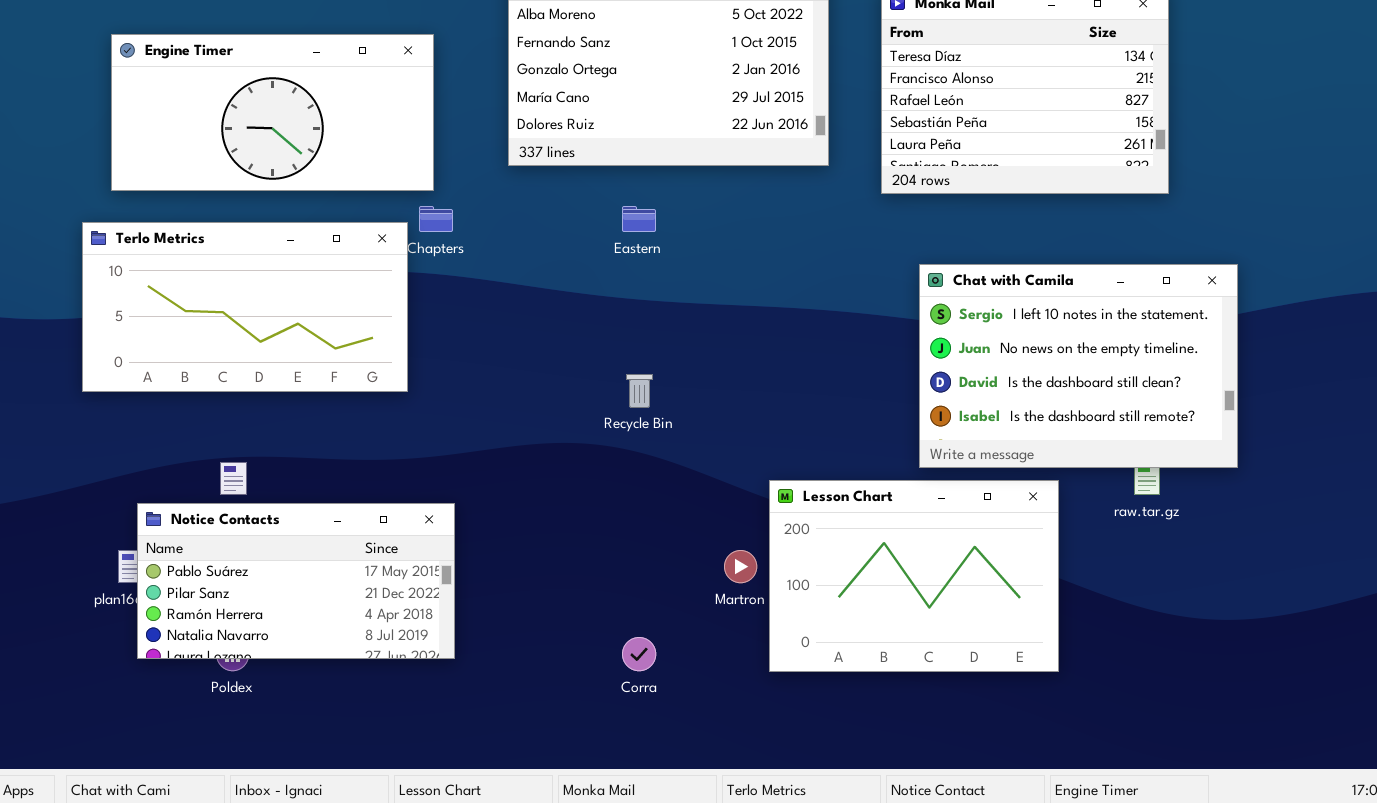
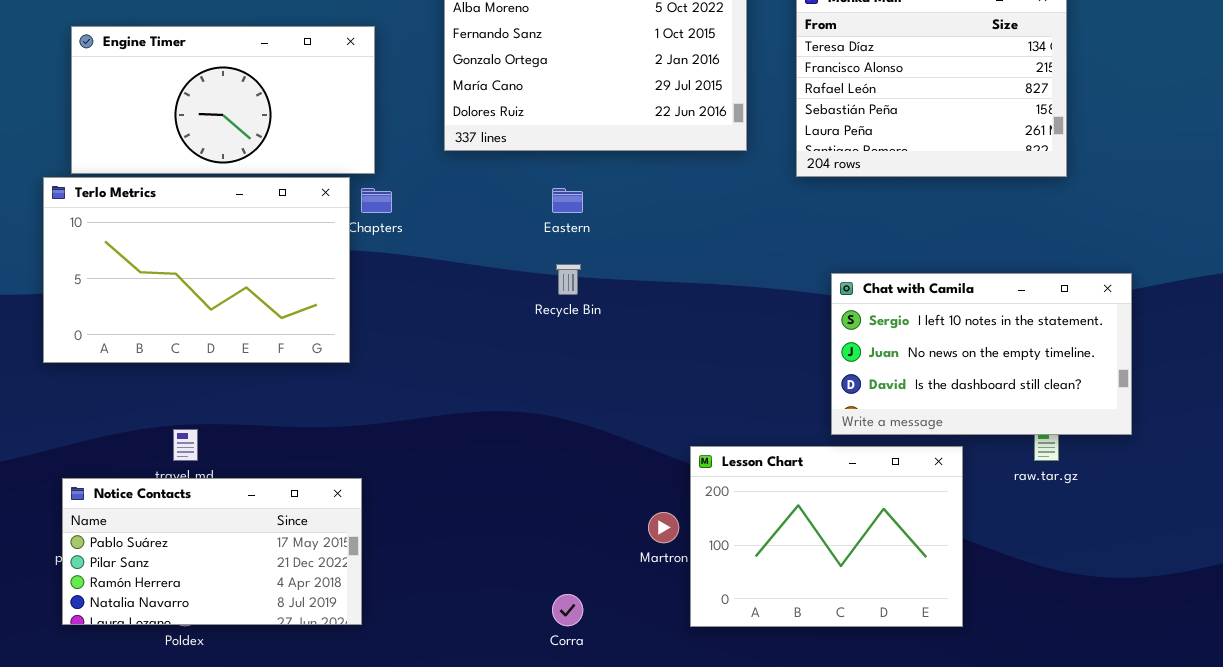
Terlo Metrics: [82,222,408,392] -> [43,177,350,363], resized
Chat with Camila: [919,264,1238,468] -> [831,273,1132,435], resized
Recycle Bin: [626,374,653,408] -> [556,264,581,295], moved
Notice Contacts: [137,503,455,659] -> [62,478,362,625], moved

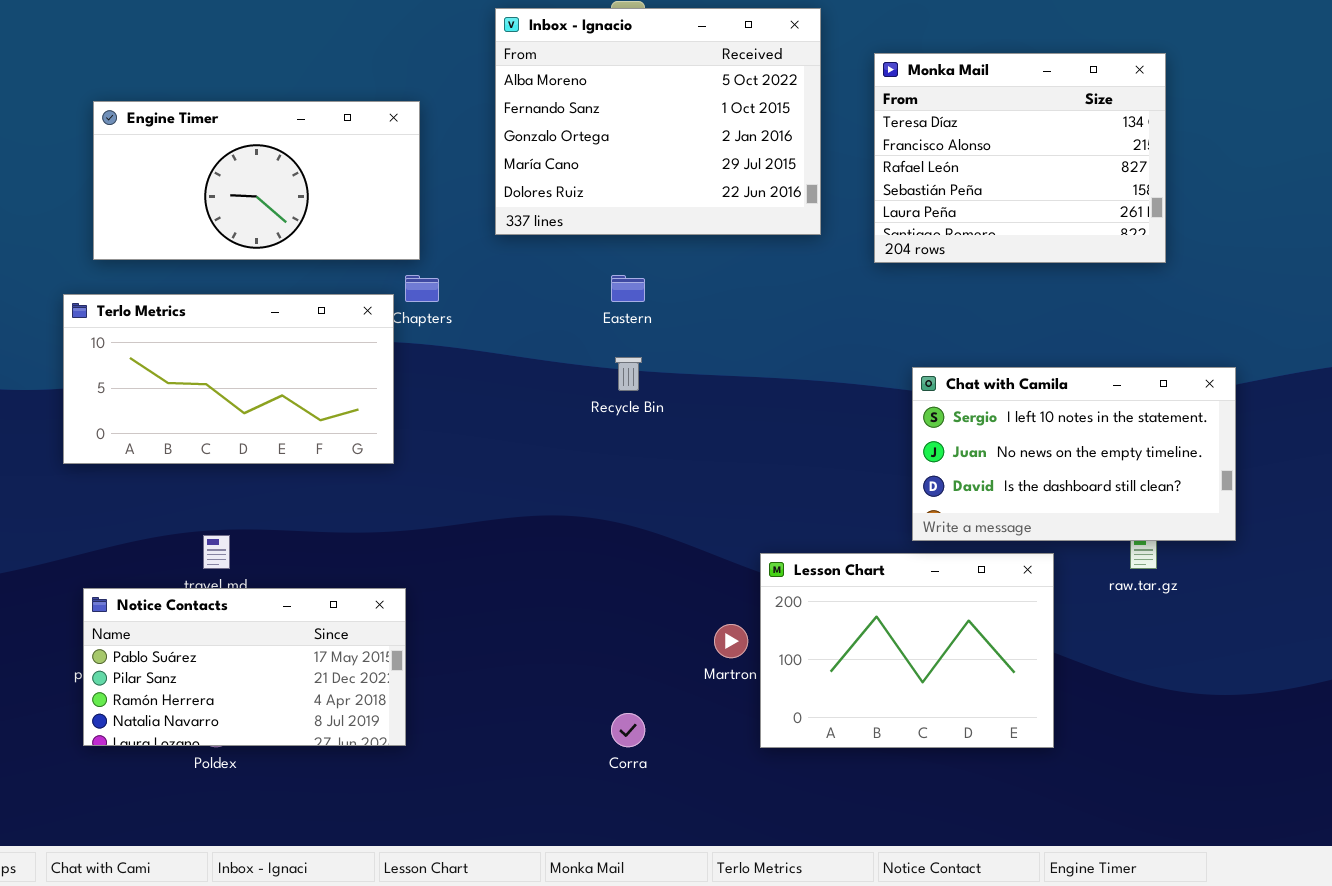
Terlo Metrics: [43,177,350,363] -> [63,294,394,464], resized

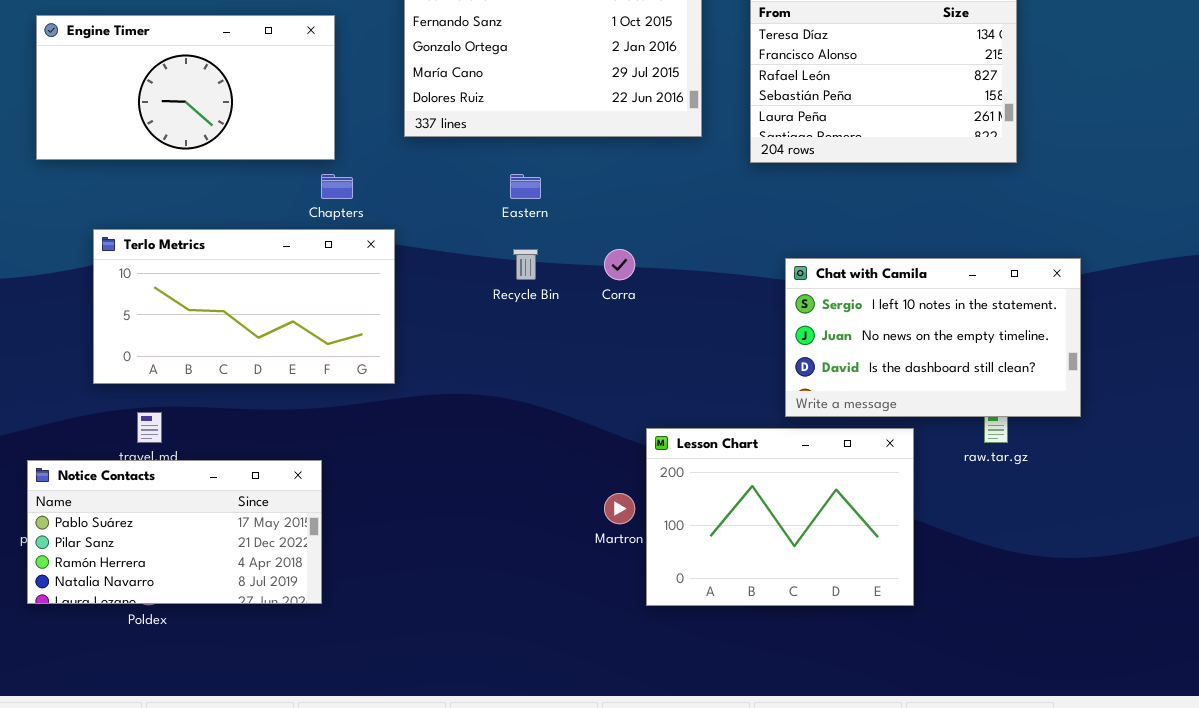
Terlo Metrics: [63,294,394,464] -> [93,229,395,384], moved
Corra: [611,713,645,747] -> [604,249,635,280], moved

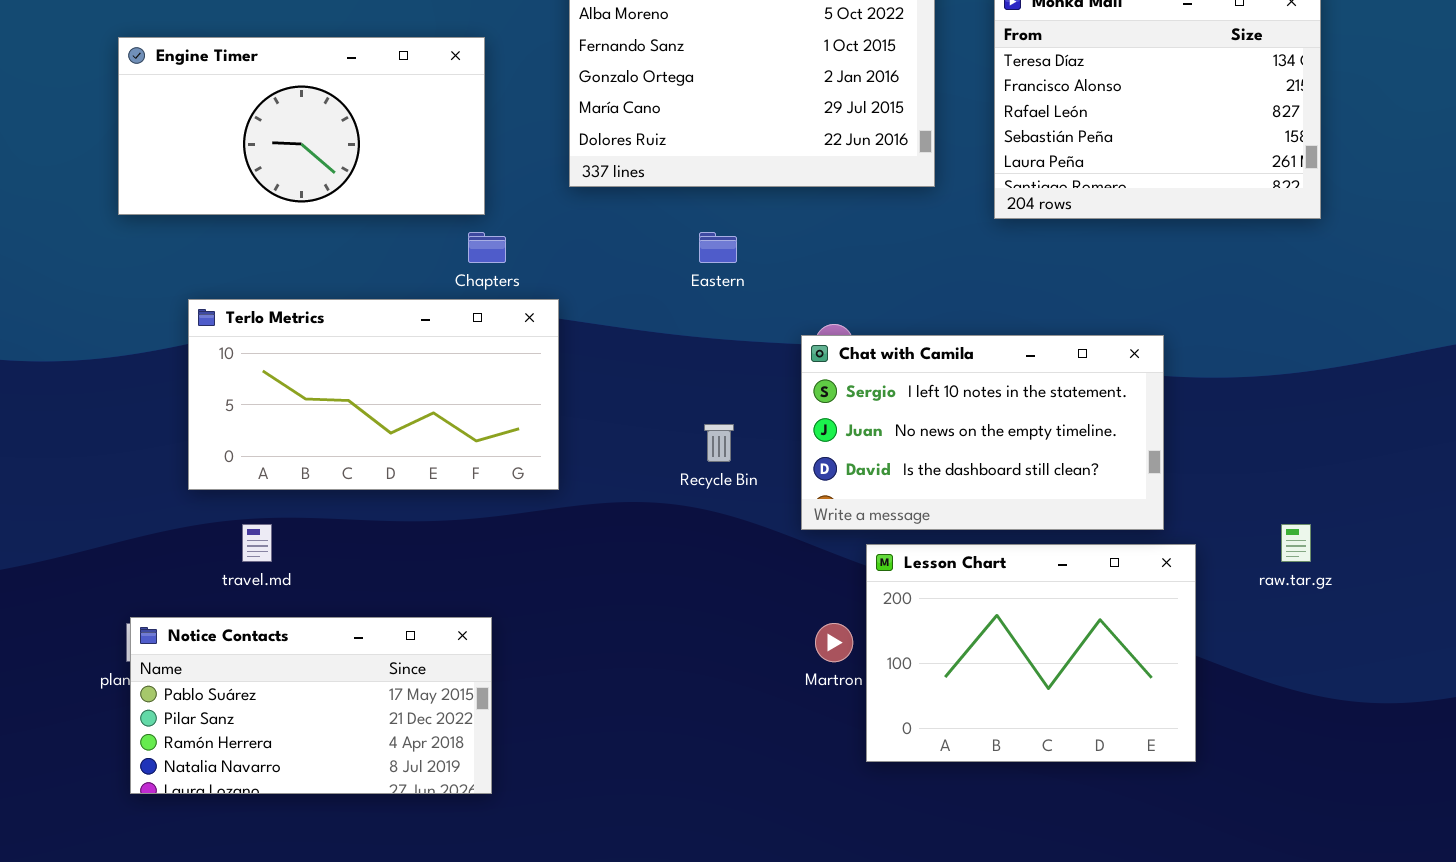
Recycle Bin: [513,249,538,280] -> [704,424,734,462], moved
Chat with Camila: [785,258,1081,417] -> [801,335,1164,530], moved
Notice Contacts: [27,460,322,604] -> [130,617,492,794], moved

